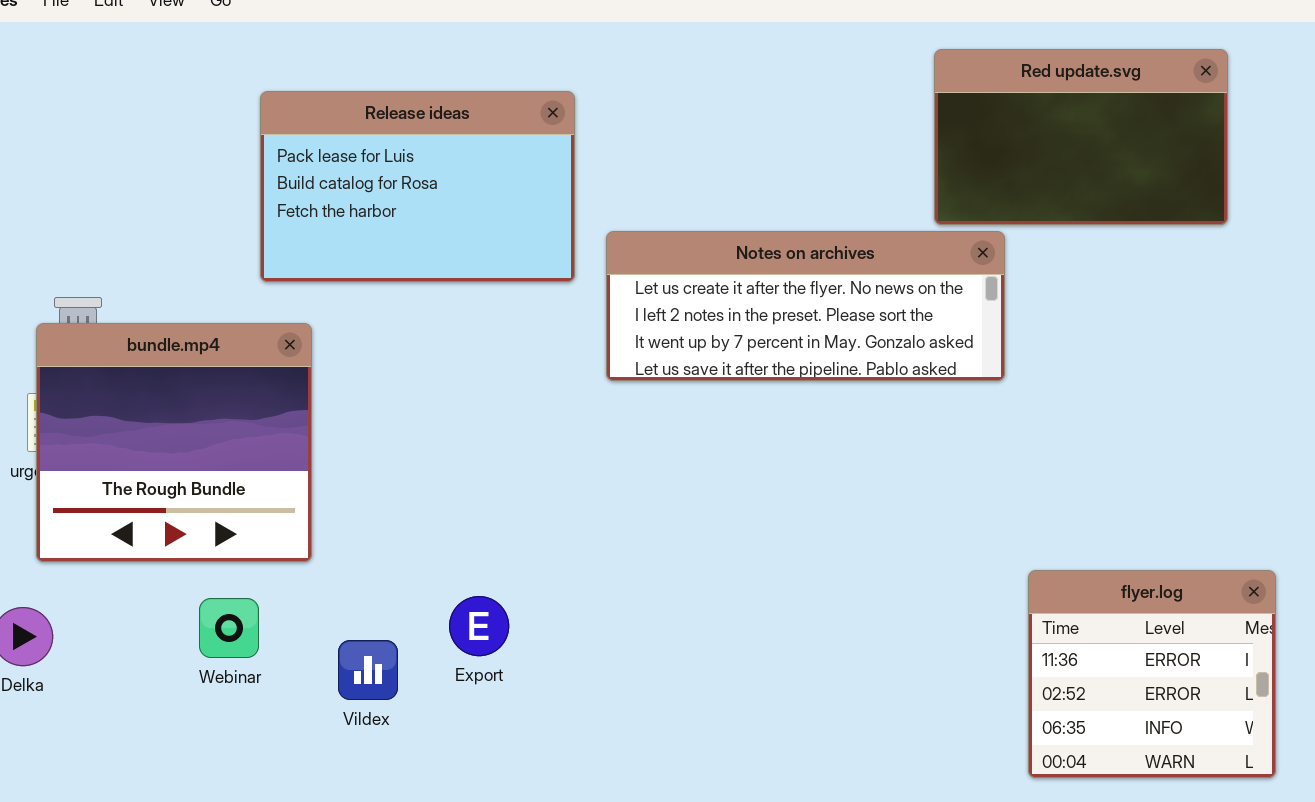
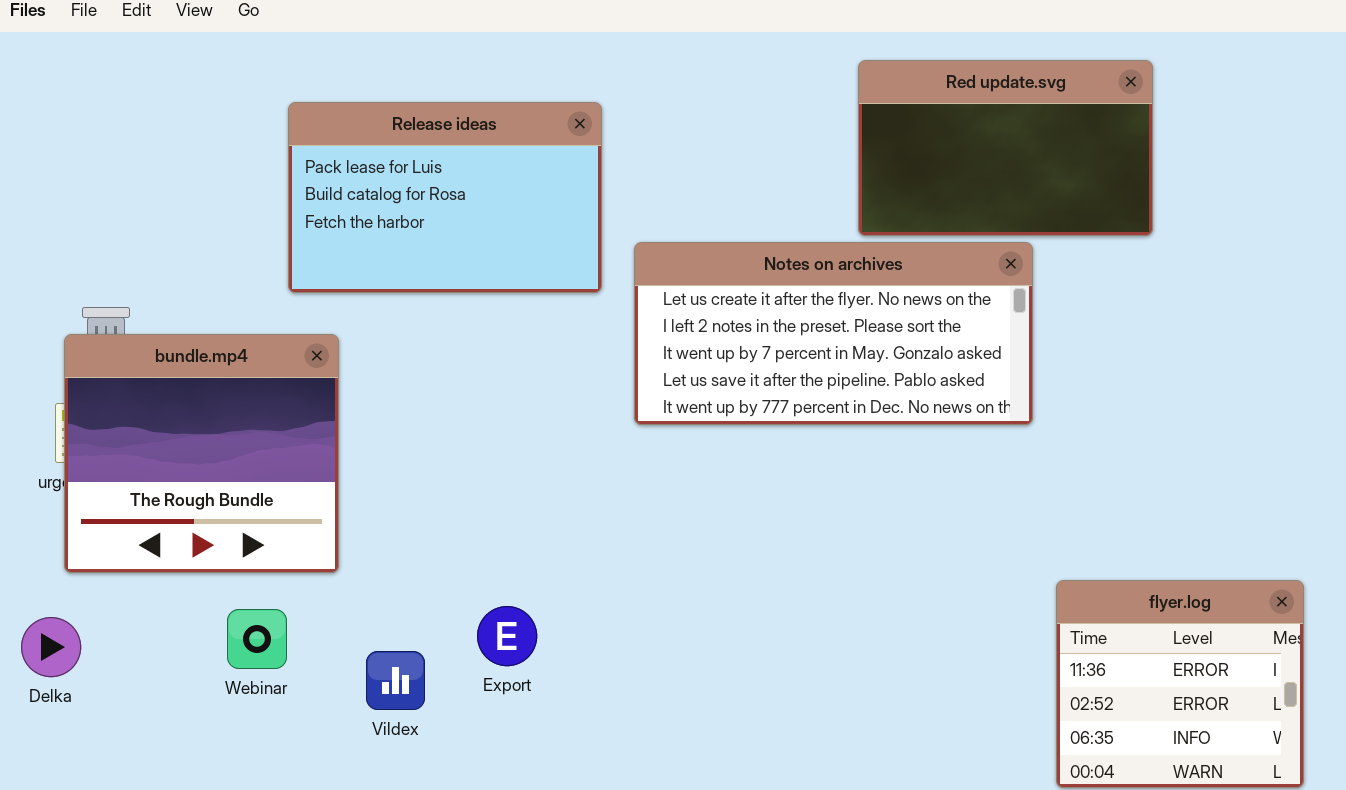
Red update.svg: [934,49,1228,225] -> [858,60,1153,236], moved
Notes on archives: [606,231,1005,381] -> [634,242,1033,425], resized

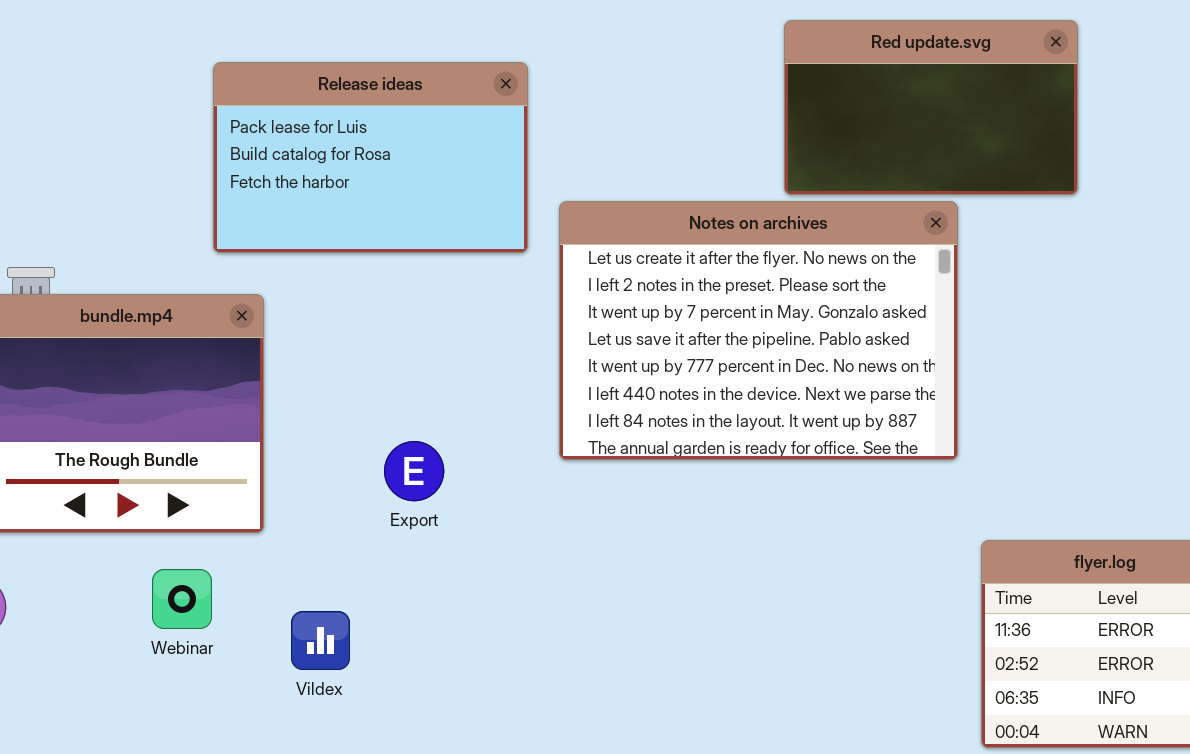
Notes on archives: [634,242,1033,425] -> [559,201,958,460], resized
Export: [477,606,537,666] -> [384,441,444,501], moved

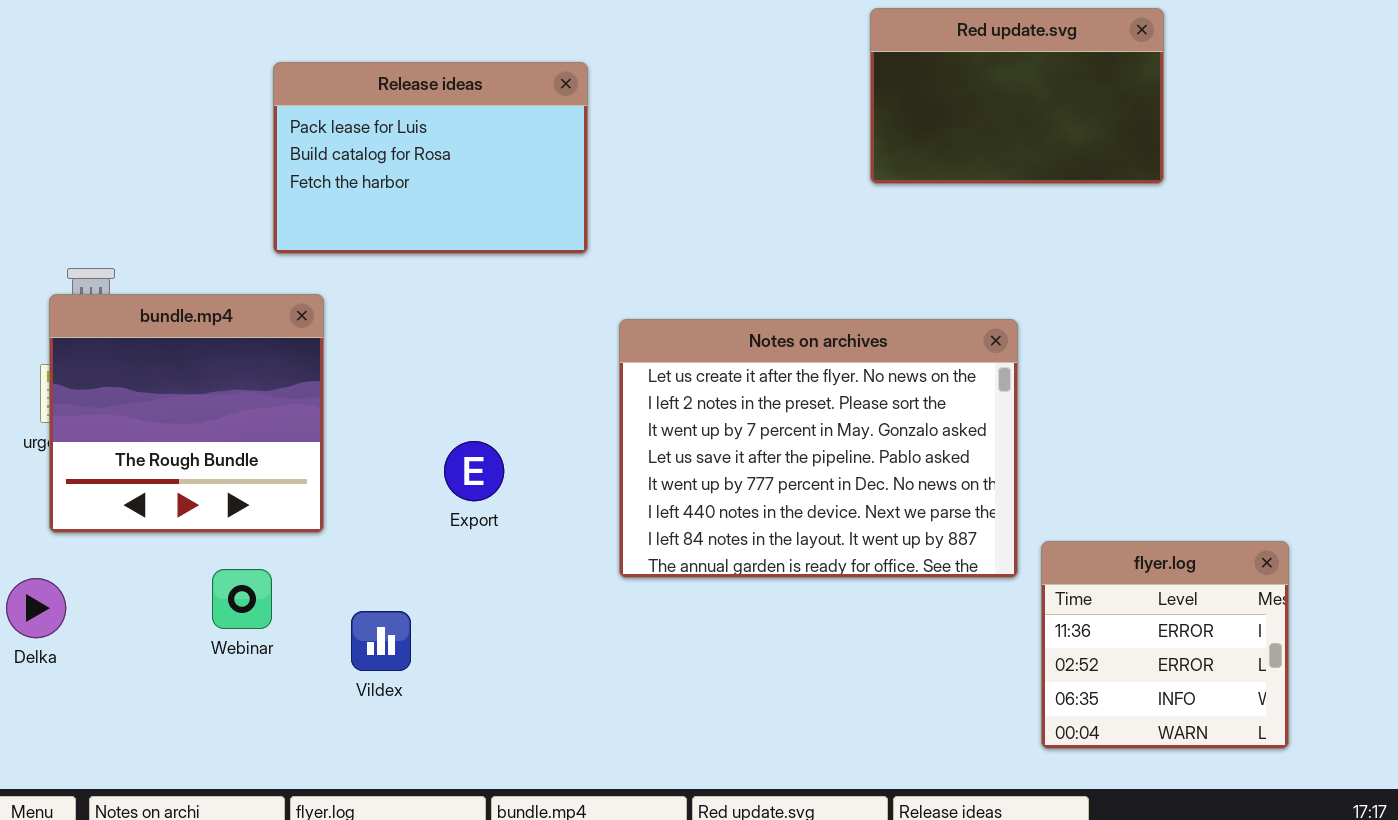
Red update.svg: [784,20,1078,195] -> [870,8,1164,184], moved
Notes on archives: [559,201,958,460] -> [619,319,1018,578], moved

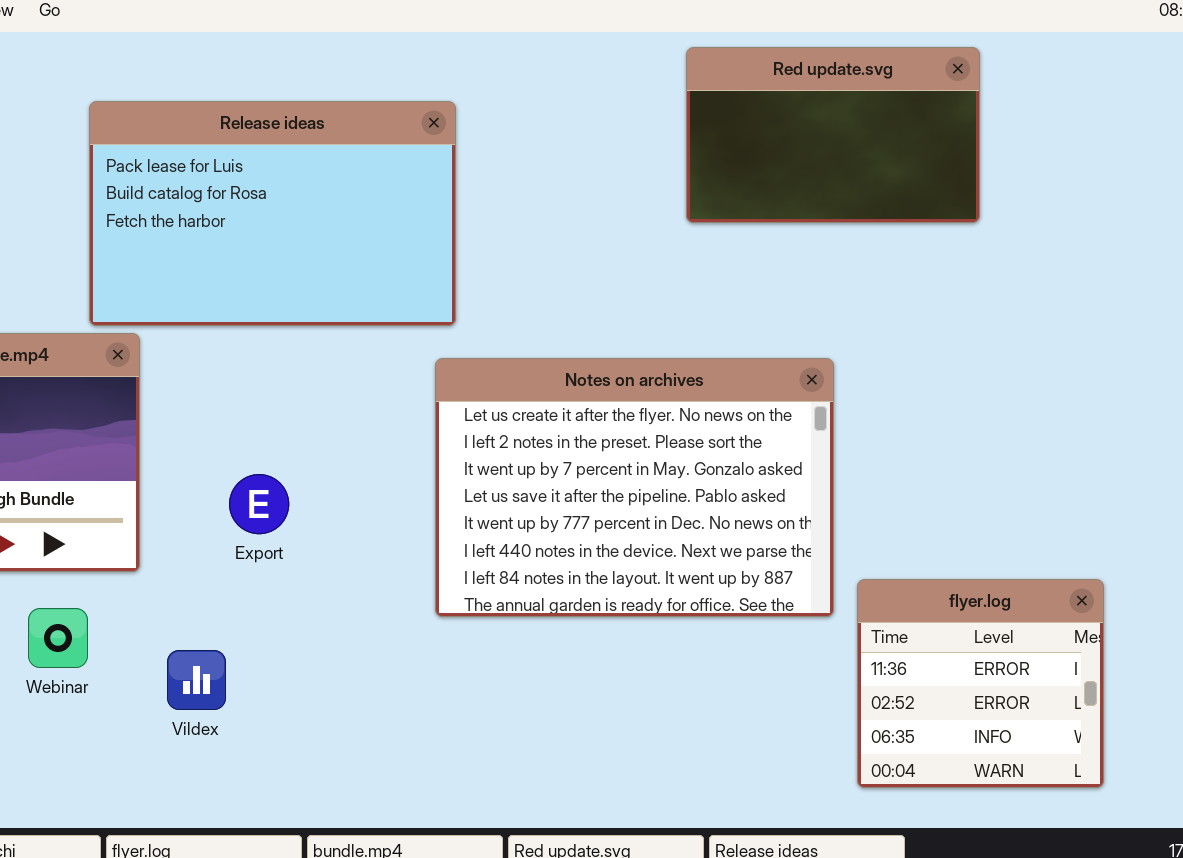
Release ideas: [273,62,588,254] -> [89,101,456,326], resized
Export: [444,441,504,501] -> [229,474,289,534], moved

